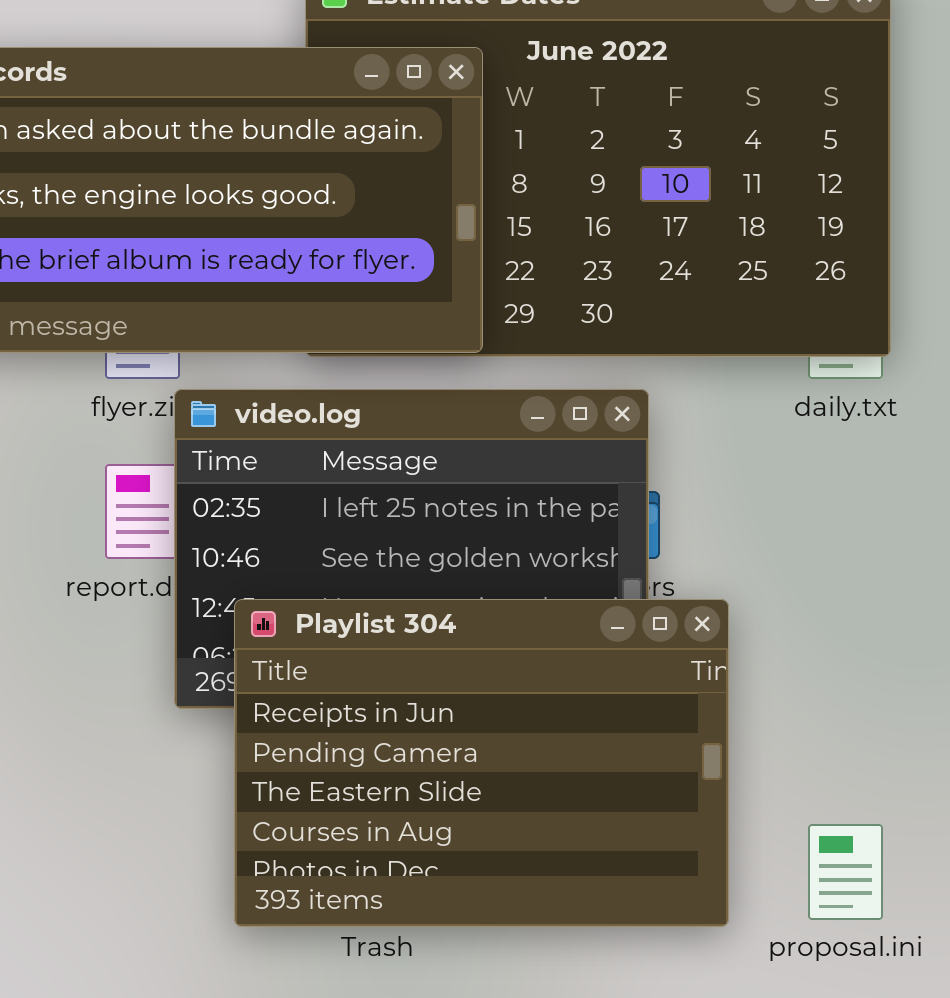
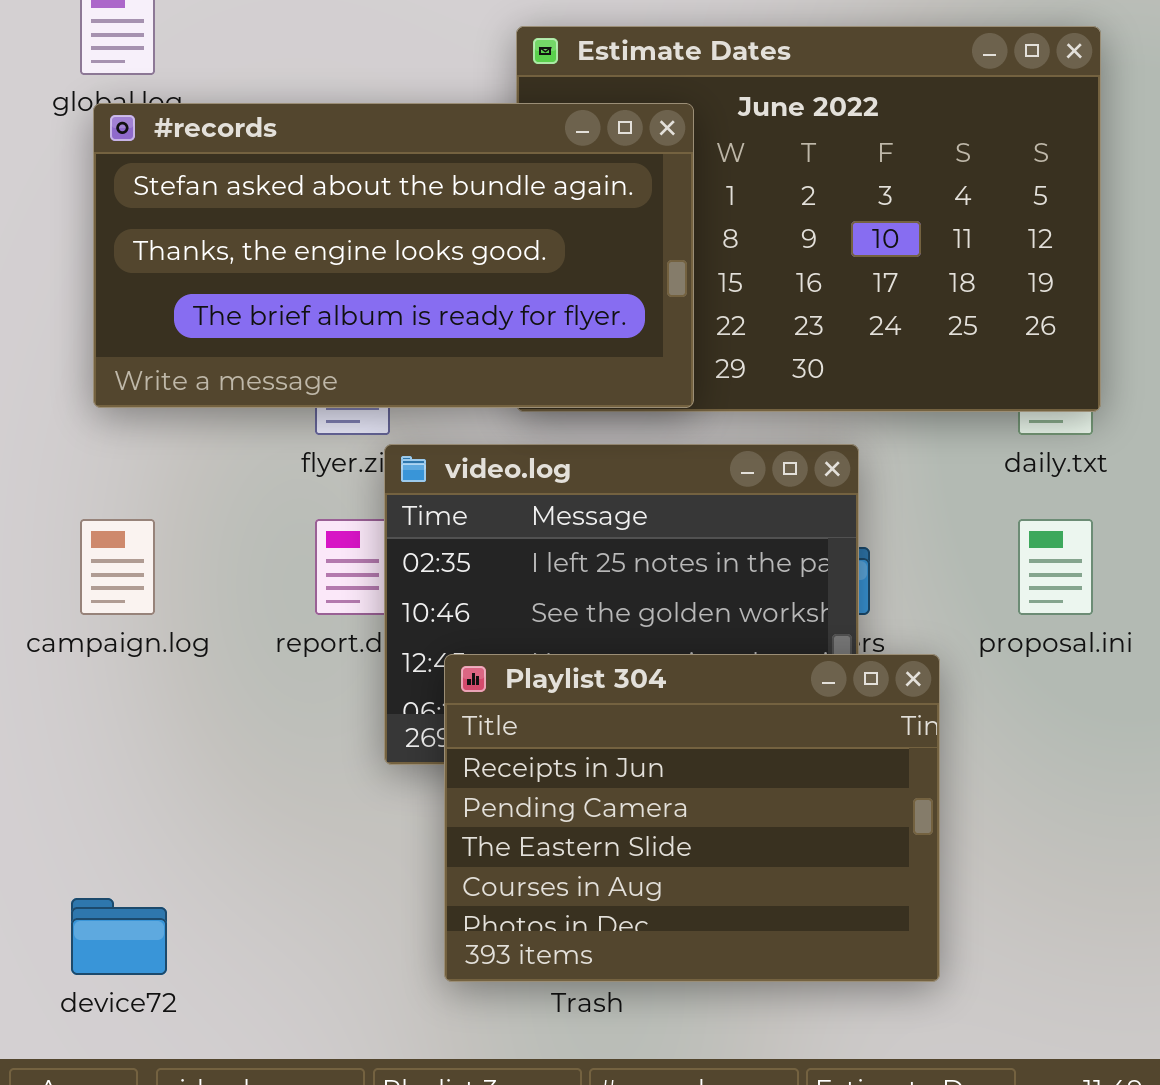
proposal.ini: [808,824,883,920] -> [1018,519,1093,615], moved

